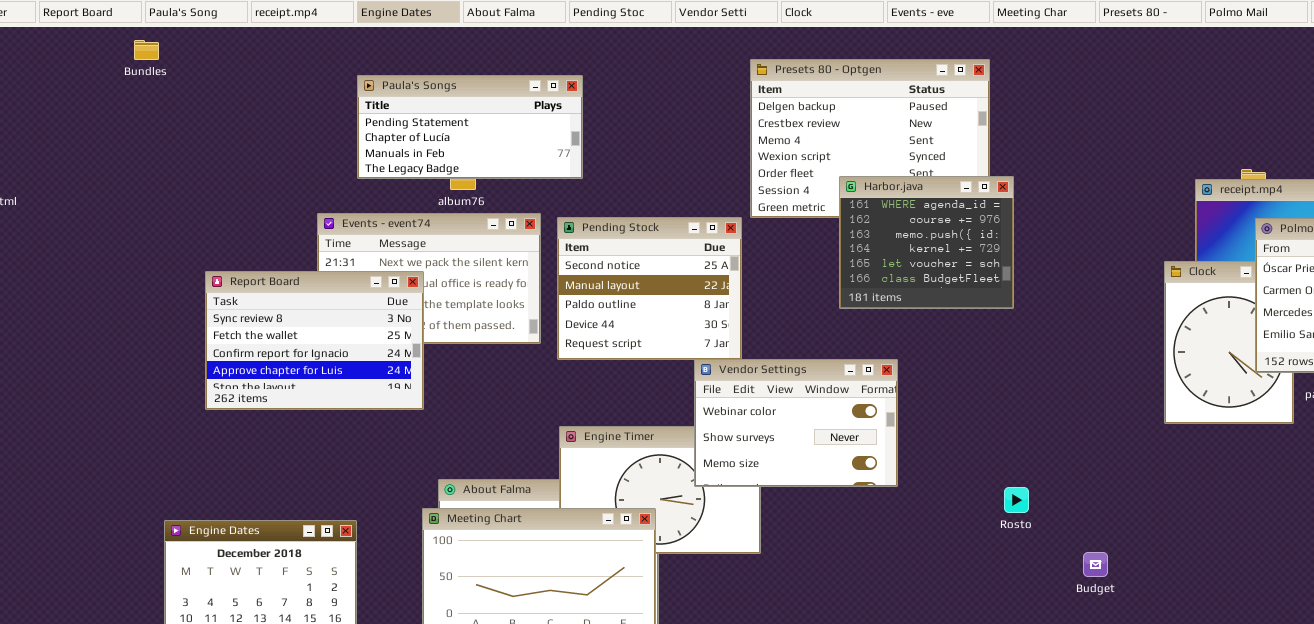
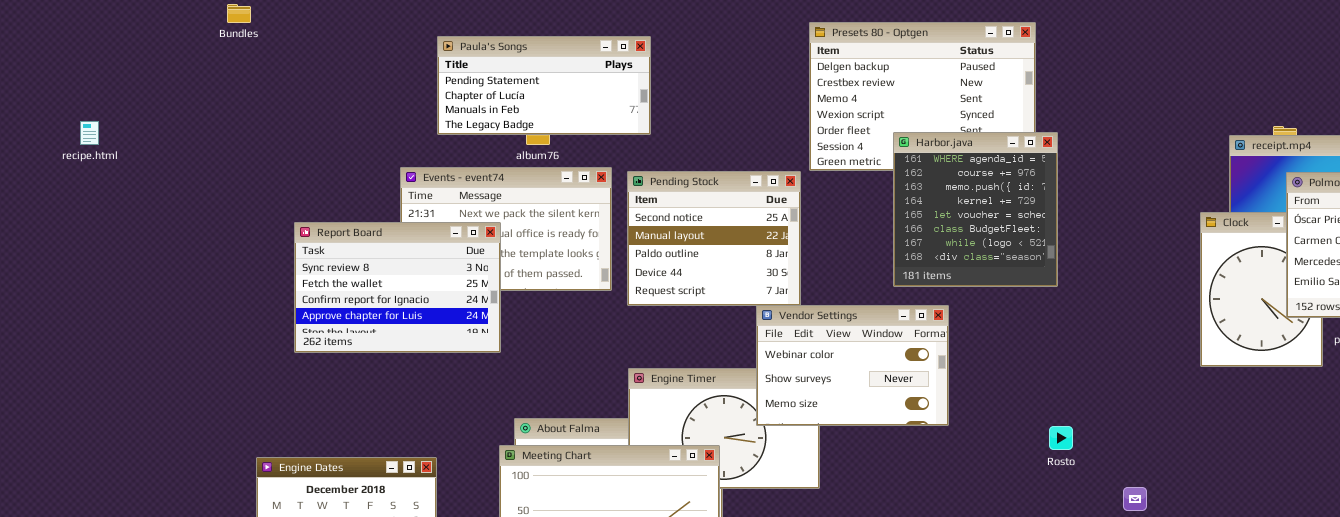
Harbor.java: [839,176,1014,309] -> [893,132,1058,287], resized

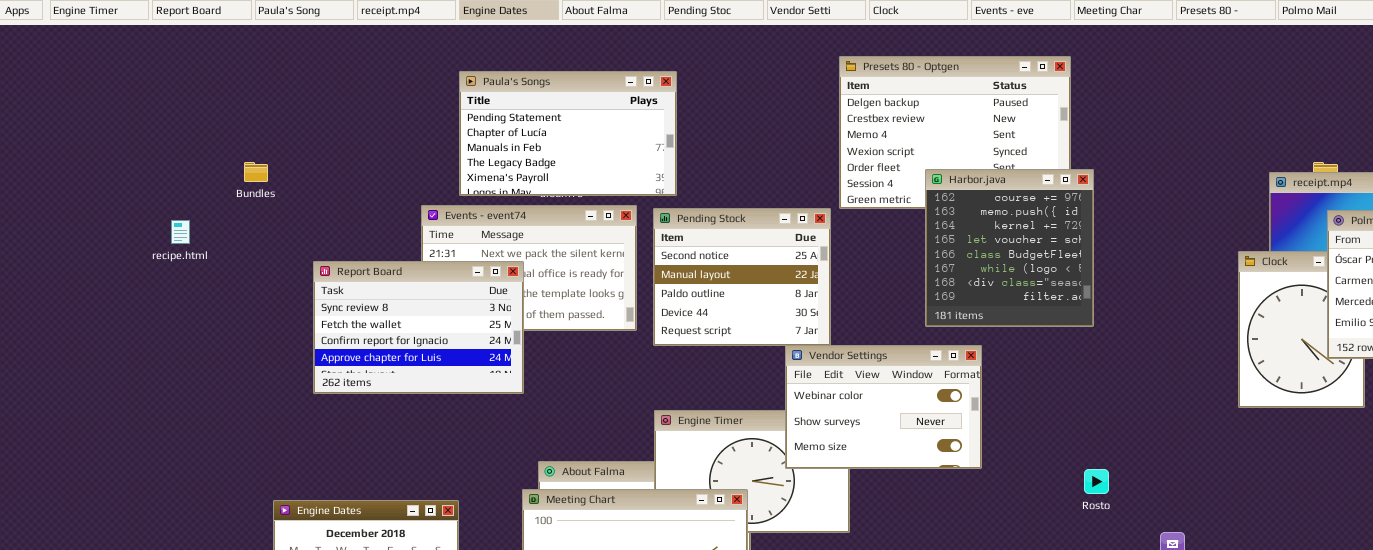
Bundles: [227,4,251,23] -> [244,162,268,182], moved
Paula's Songs: [437,36,651,135] -> [459,71,677,196], resized
recipe.html: [80,121,99,145] -> [171,220,190,244], moved
Harbor.java: [893,132,1058,287] -> [925,169,1094,327], scrolled down 1 row

